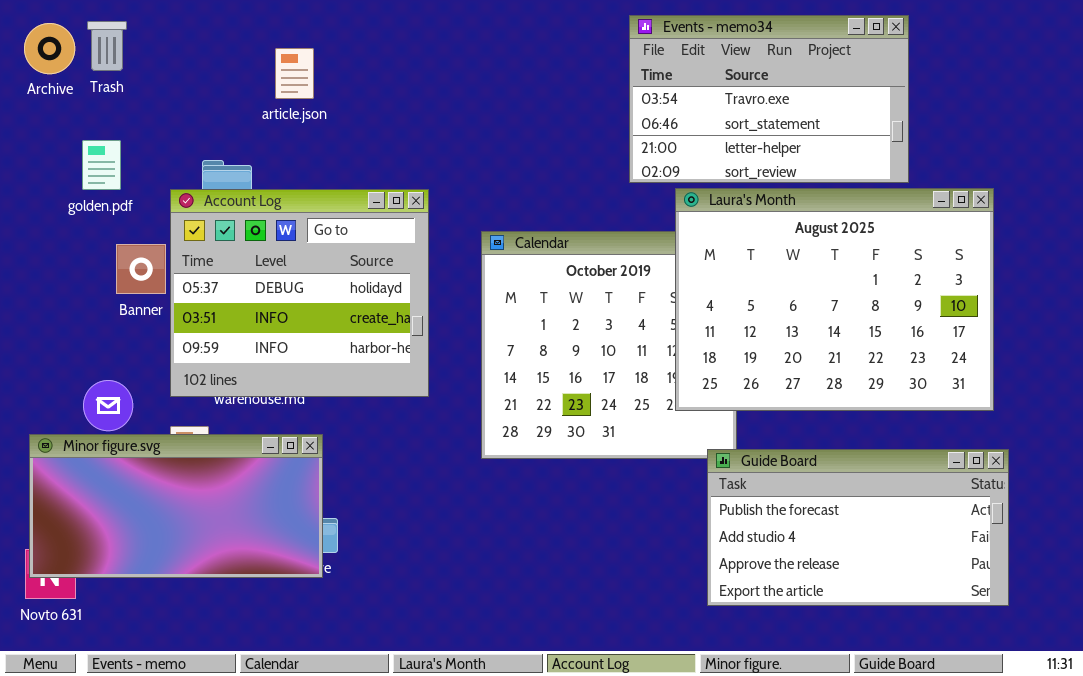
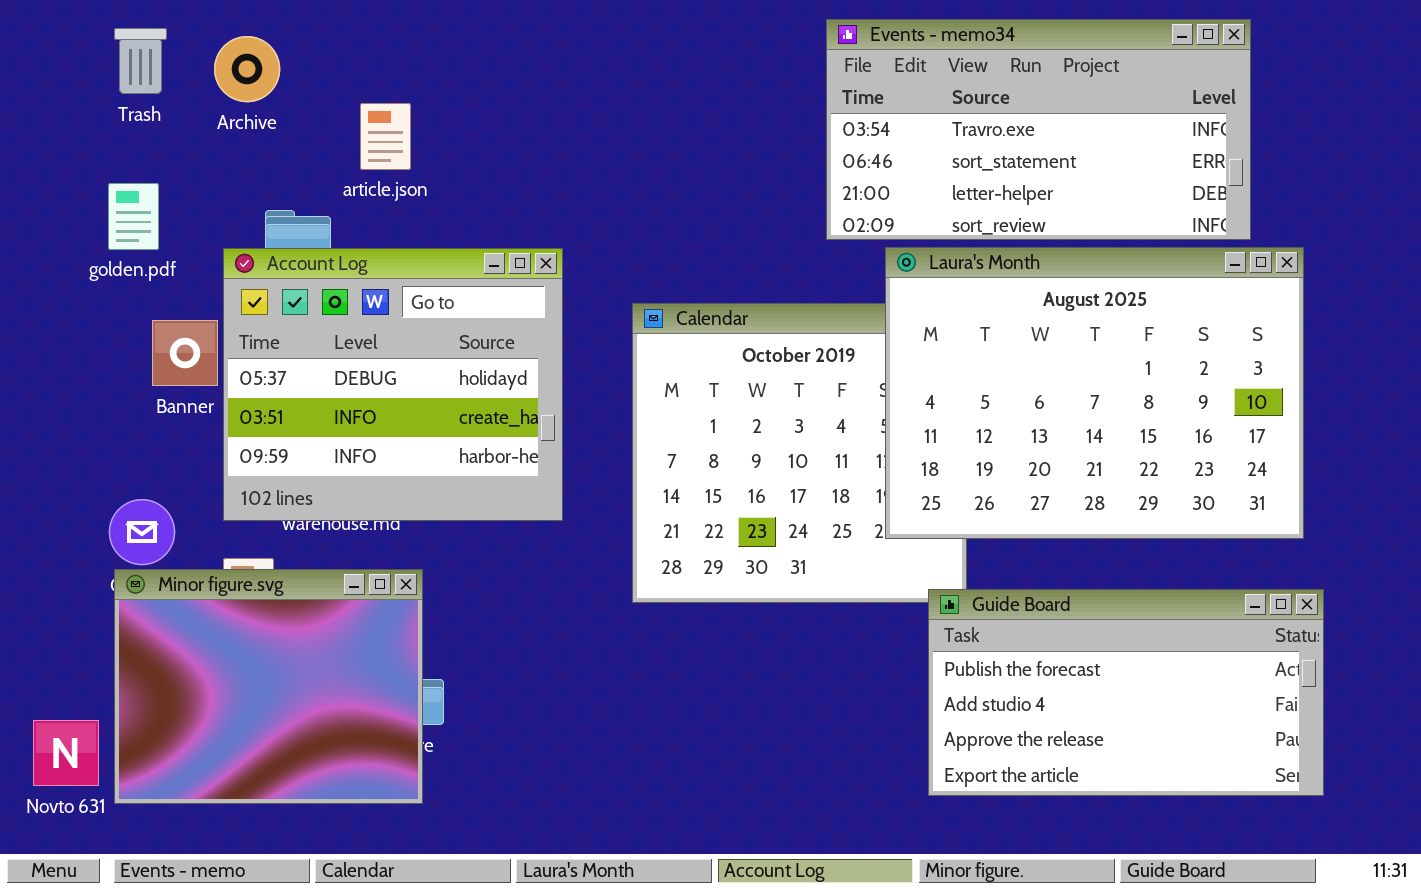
Events - memo34: [629,15,909,183] -> [826,19,1251,240], resized
Archive: [24,23,75,74] -> [214,36,280,102], moved
article.json: [275,48,314,99] -> [360,103,411,170], moved
Minor figure.svg: [29,434,323,578] -> [114,569,423,804], resized

